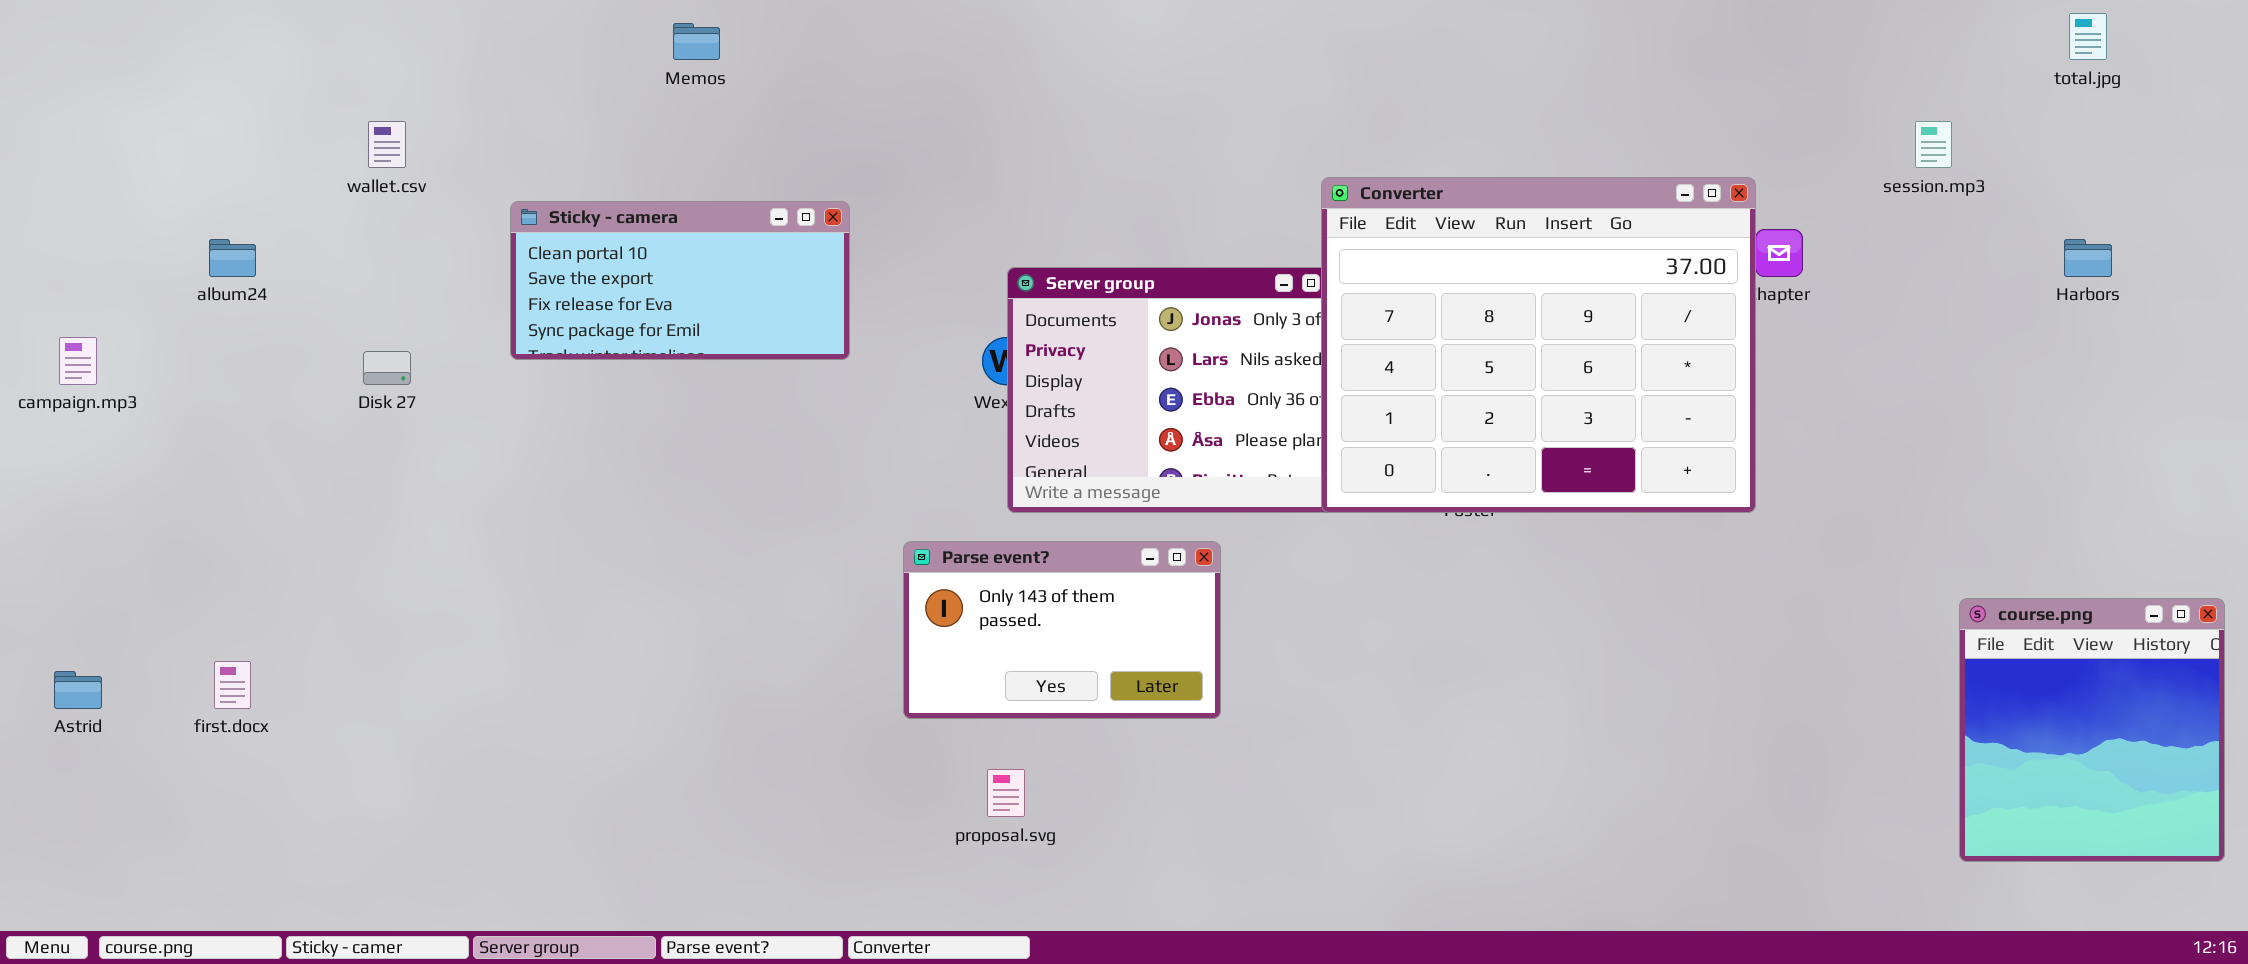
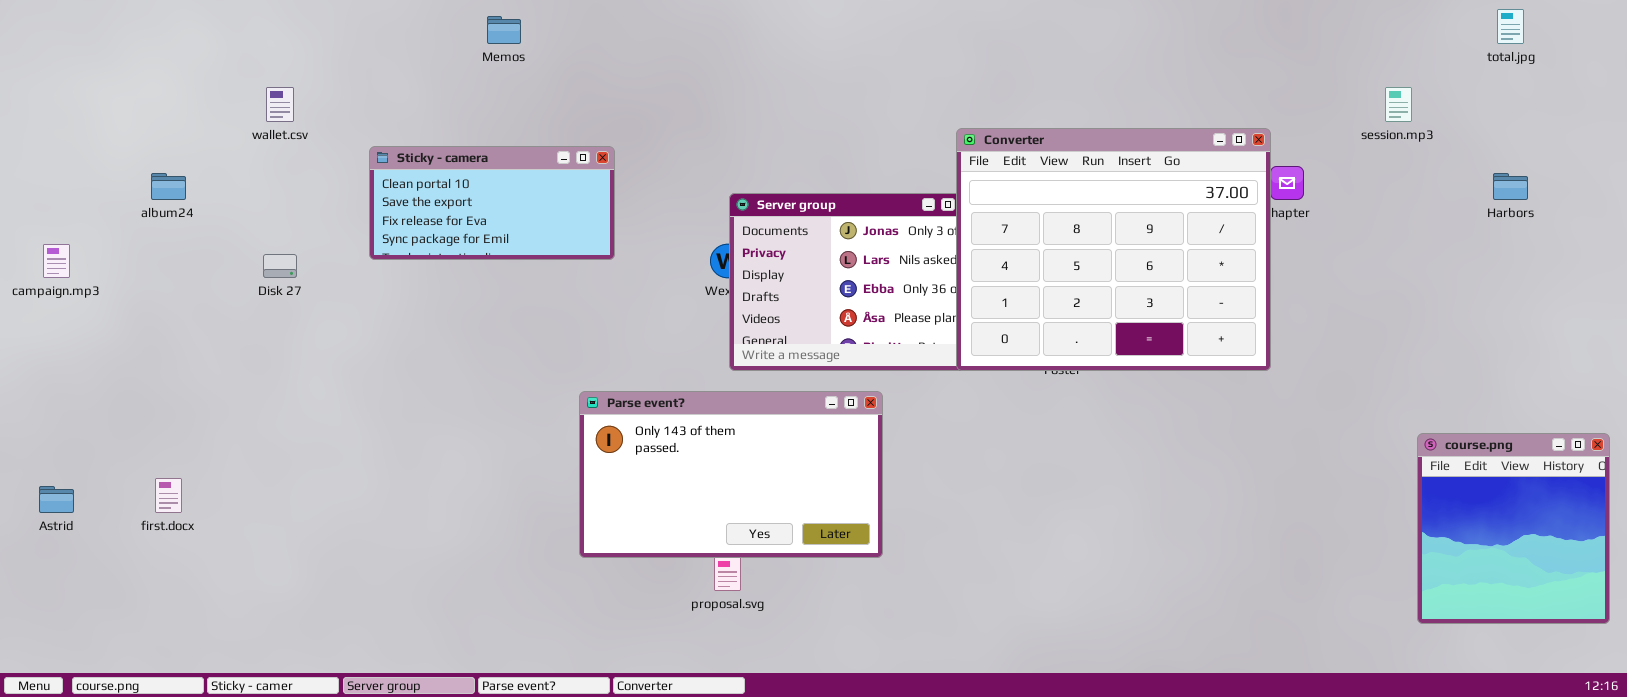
Parse event?: [903,541,1221,719] -> [579,391,883,558], resized

